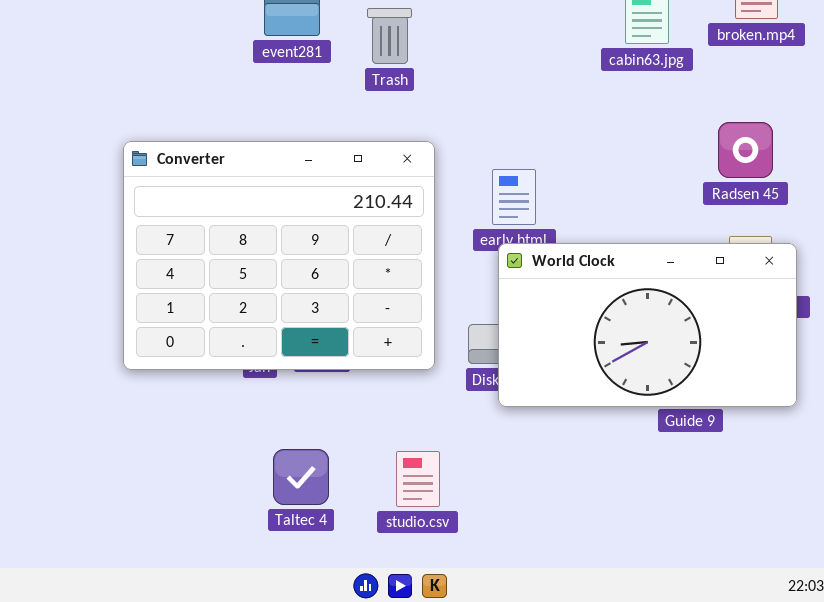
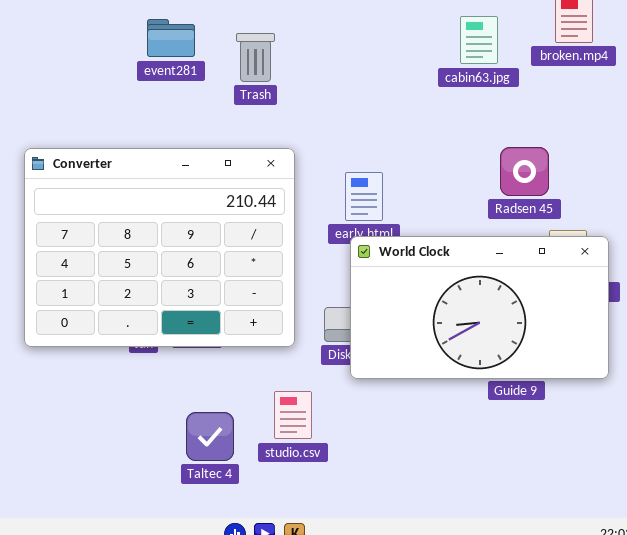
Radsen 45: [718,122,773,178] -> [500,147,549,196], moved
Taltec 4: [273,449,329,505] -> [186,412,234,461], moved
studio.csv: [396,451,440,507] -> [274,391,312,439], moved

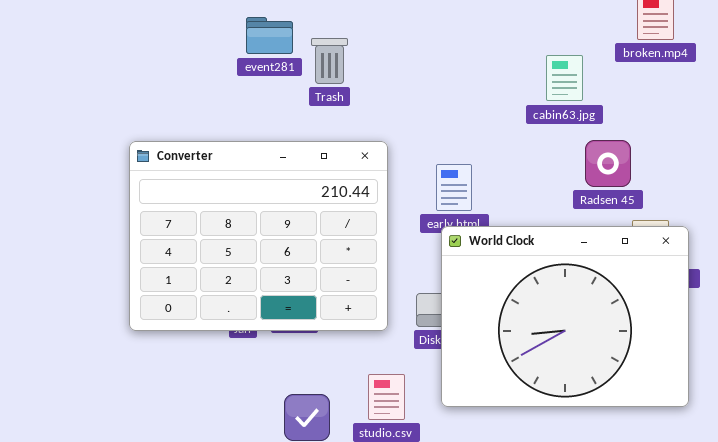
cabin63.jpg: [460,16,498,64] -> [546,55,583,101], moved
Trash: [236,33,275,82] -> [311,38,348,84], moved
World Clock: [350,236,609,379] -> [441,226,689,407], resized

